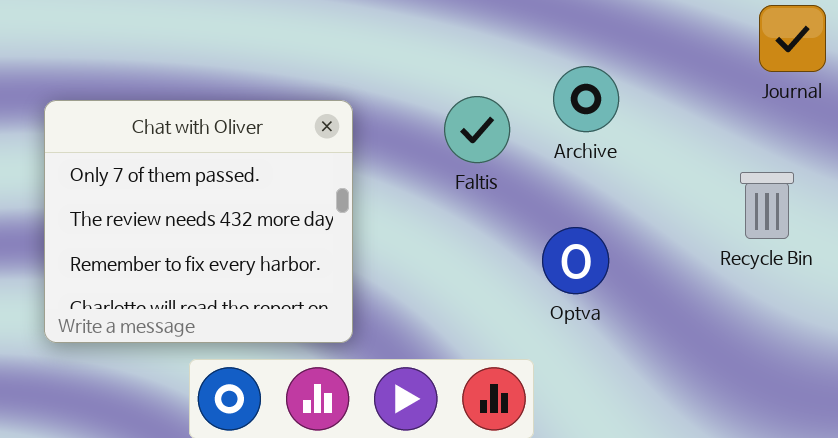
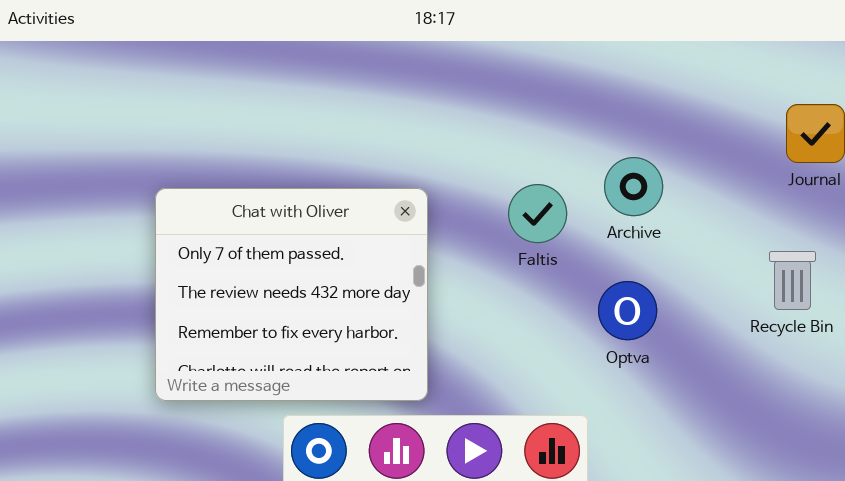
Optva: [542,227,609,294] -> [598,281,657,340], moved

